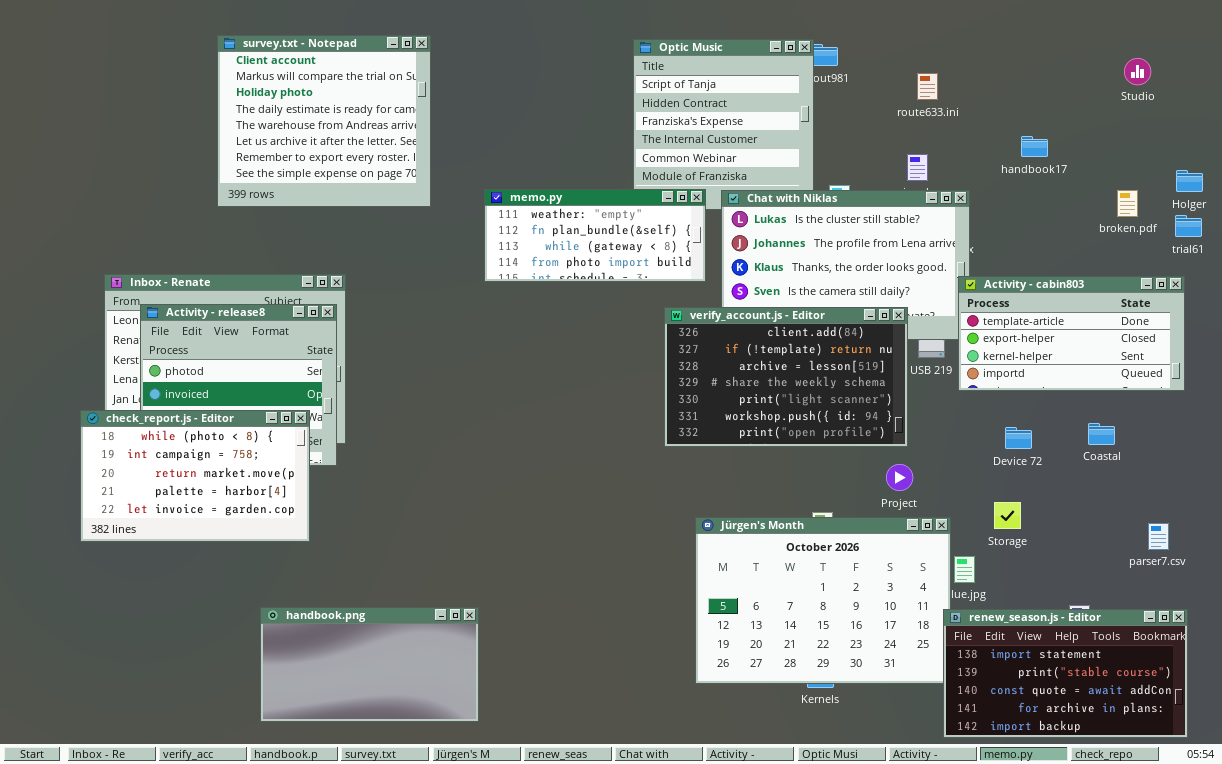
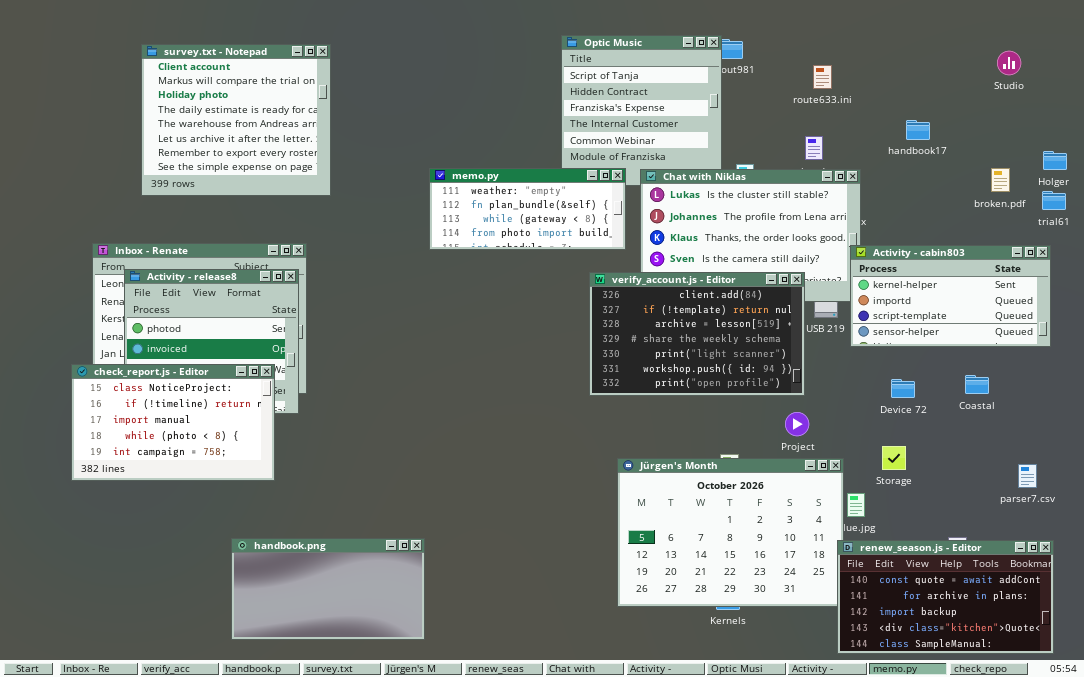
survey.txt - Notepad: [217,35,431,207] -> [141,44,331,196], moved
Activity - cabin803: [958,276,1185,391] -> [850,245,1051,347], scrolled down 2 rows
check_report.js - Editor: [80,410,310,542] -> [71,364,275,481], scrolled up 3 rows
renew_season.js - Editor: [943,609,1188,738] -> [837,540,1054,654], scrolled down 2 rows

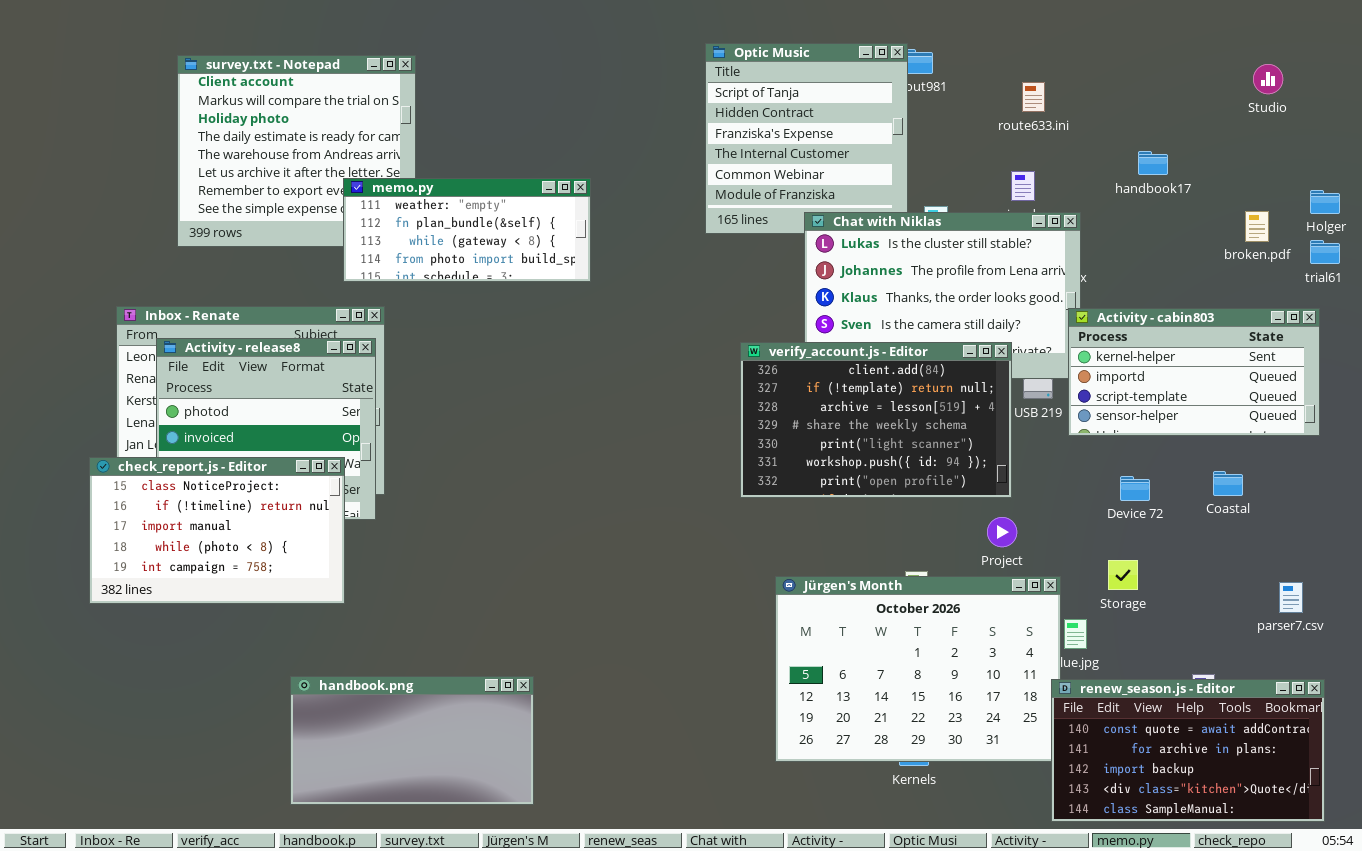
memo.py: [429,168,626,250] -> [343,178,591,282], moved

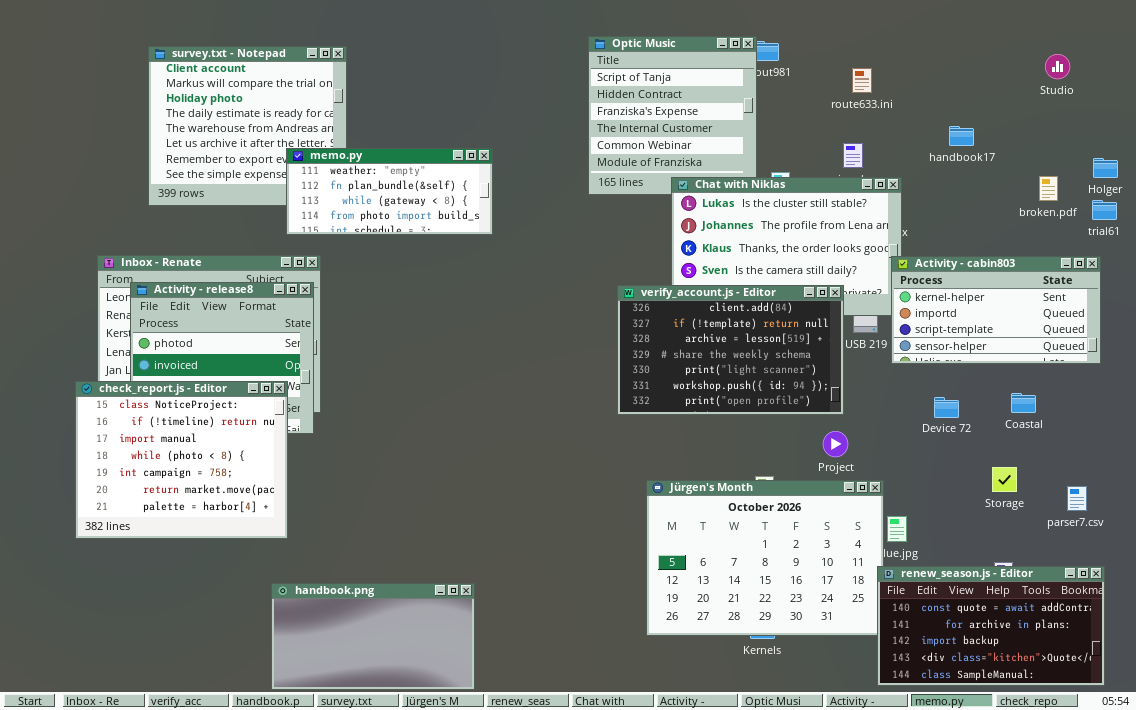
check_report.js - Editor: [89,457,345,604] -> [75,381,288,539], resized
Storage: [1108,560,1138,590] -> [992,467,1017,492], moved
handbook.png: [290,676,534,805] -> [271,583,475,690], moved

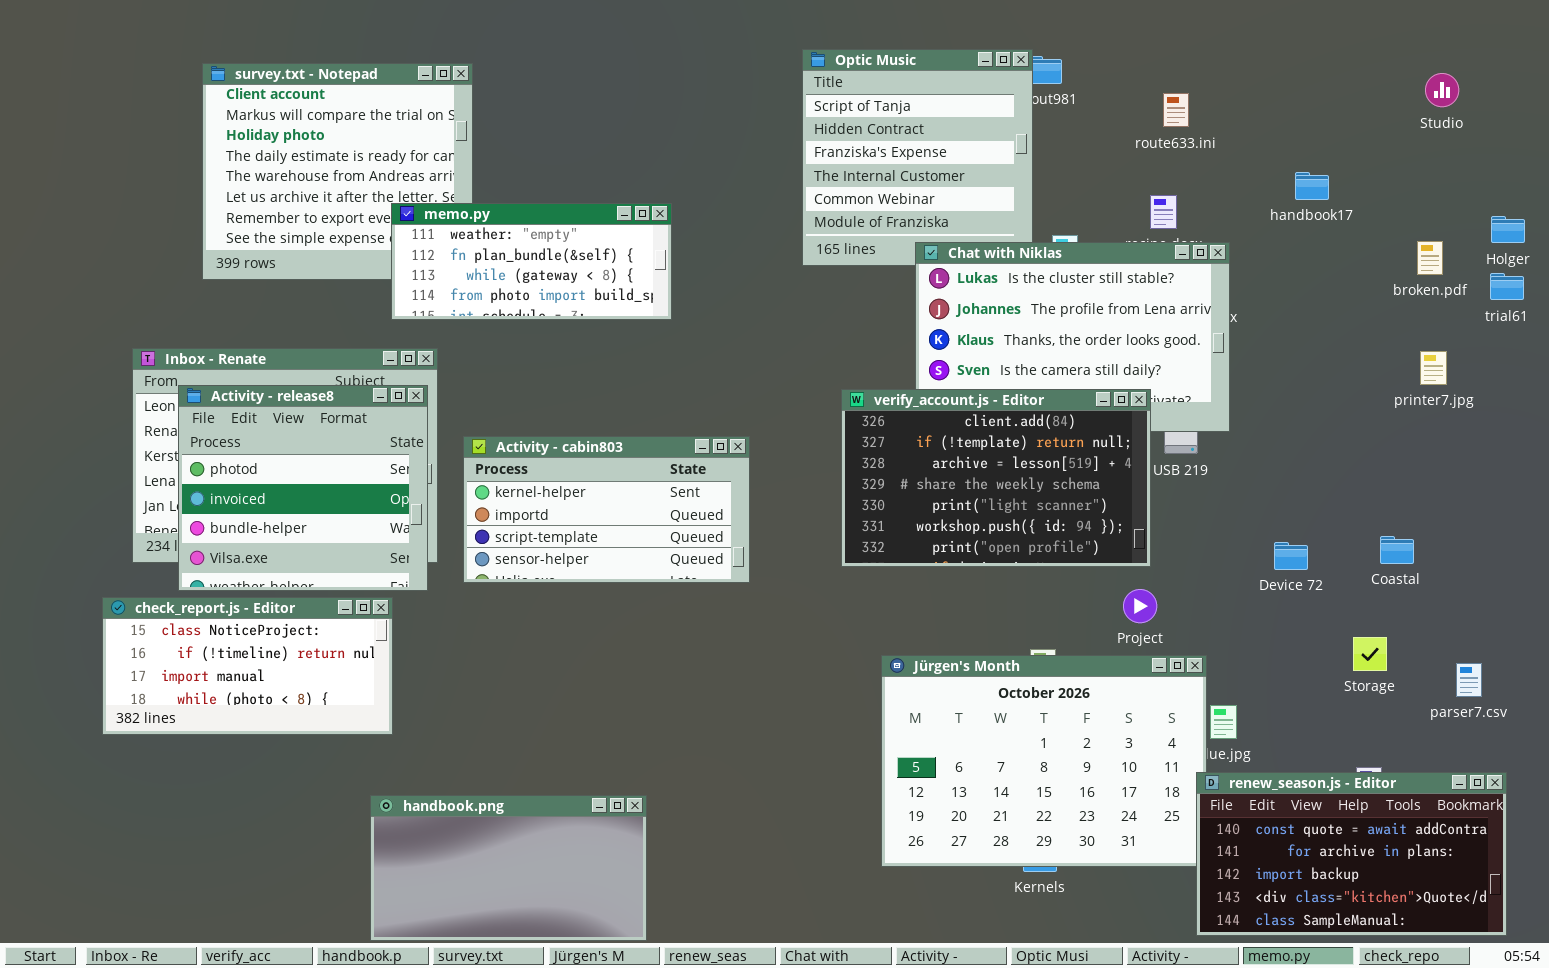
Activity - cabin803: [891,256,1101,364] -> [463,436,750,583], moved
check_report.js - Editor: [75,381,288,539] -> [102,597,393,735], resized

